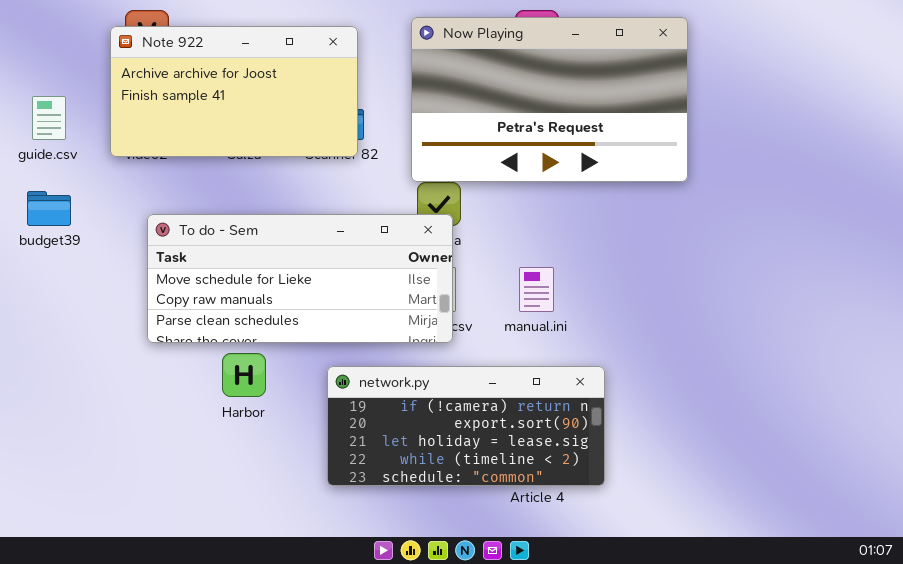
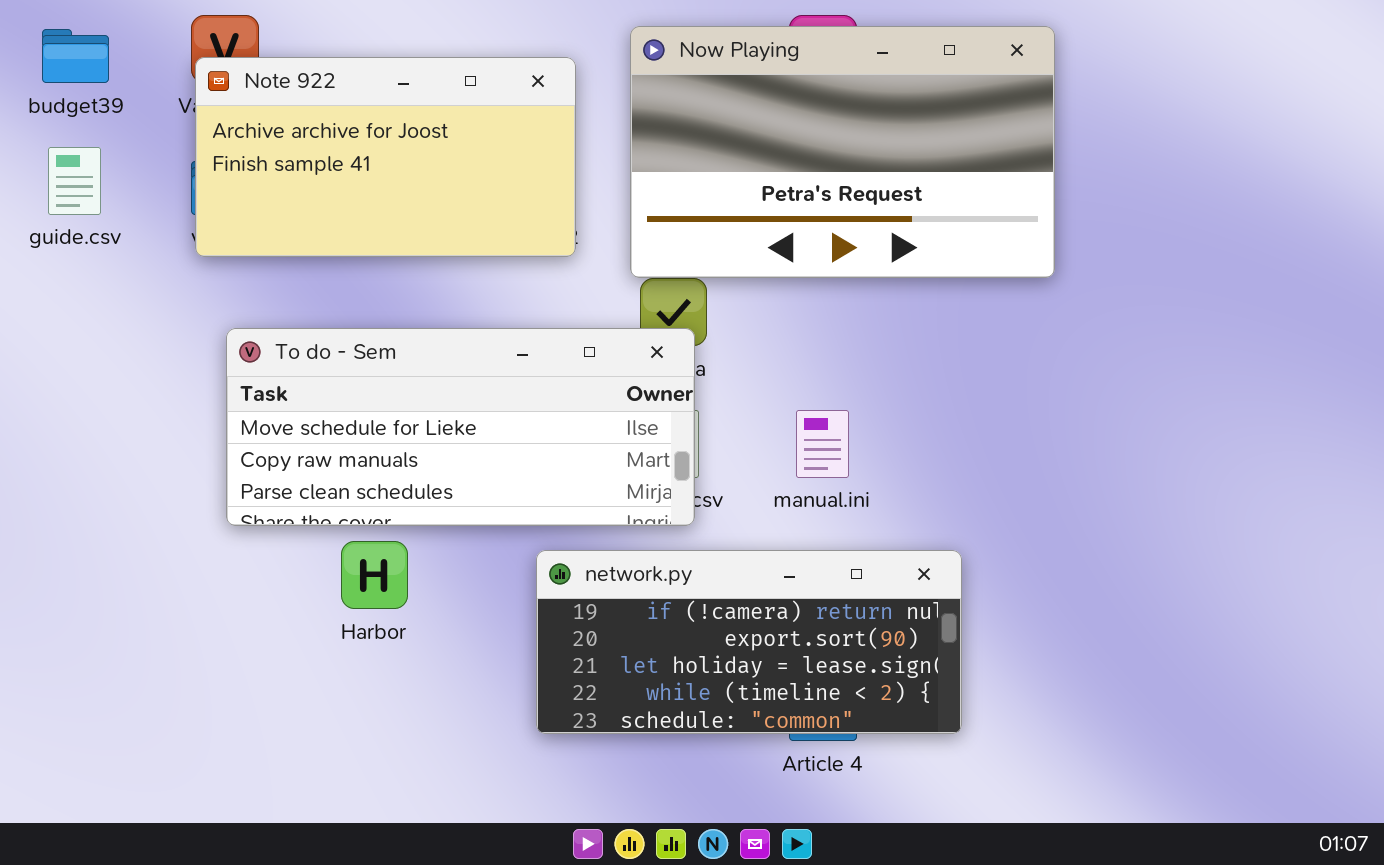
Note 922: [110,26,358,157] -> [195,57,576,257], moved
budget39: [27,191,71,226] -> [42,29,109,83], moved
network.py: [327,366,605,486] -> [536,550,962,734], moved

